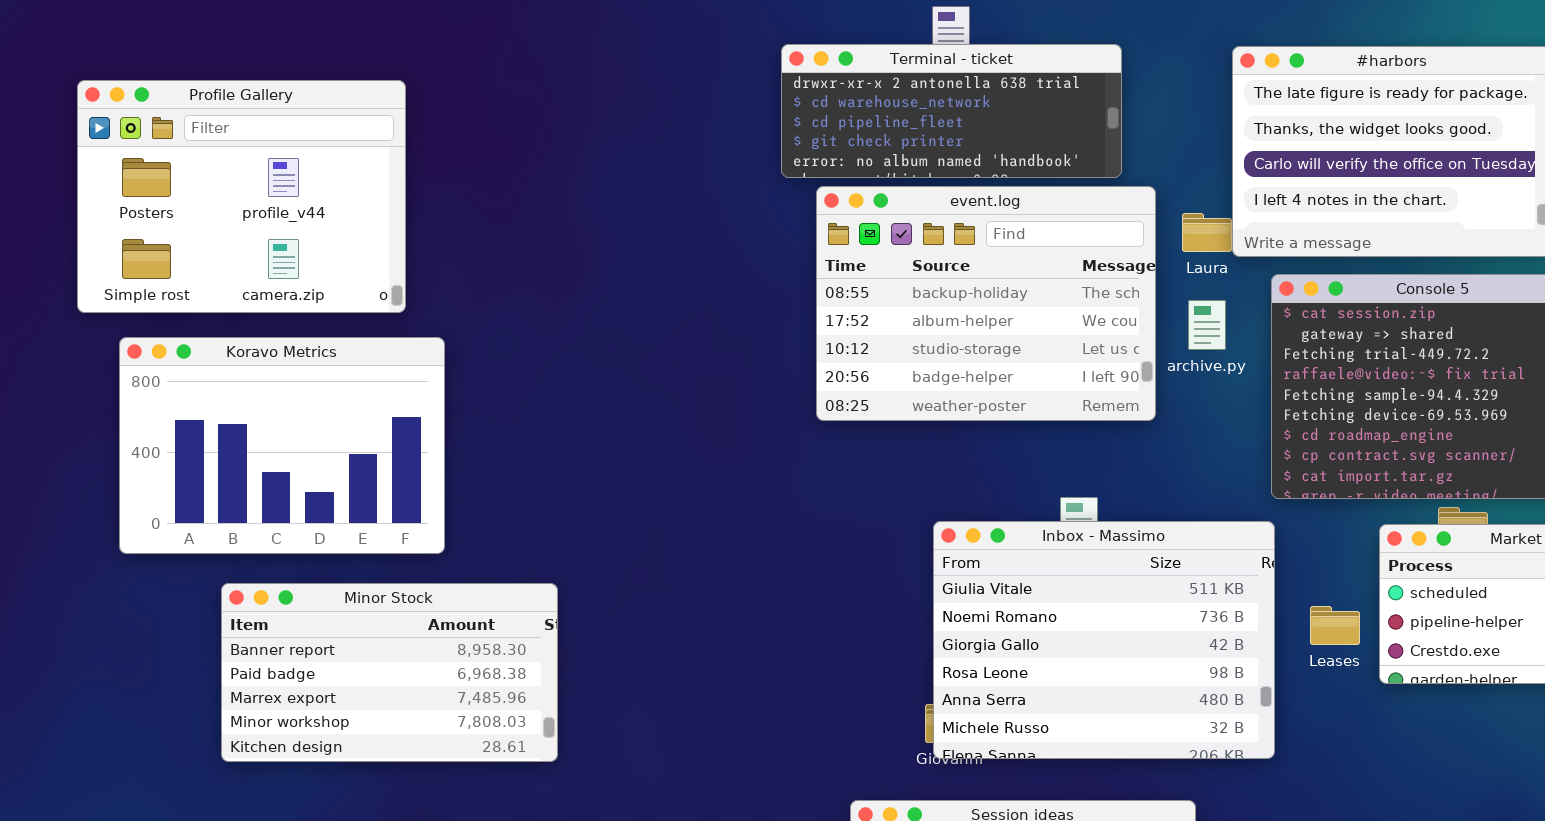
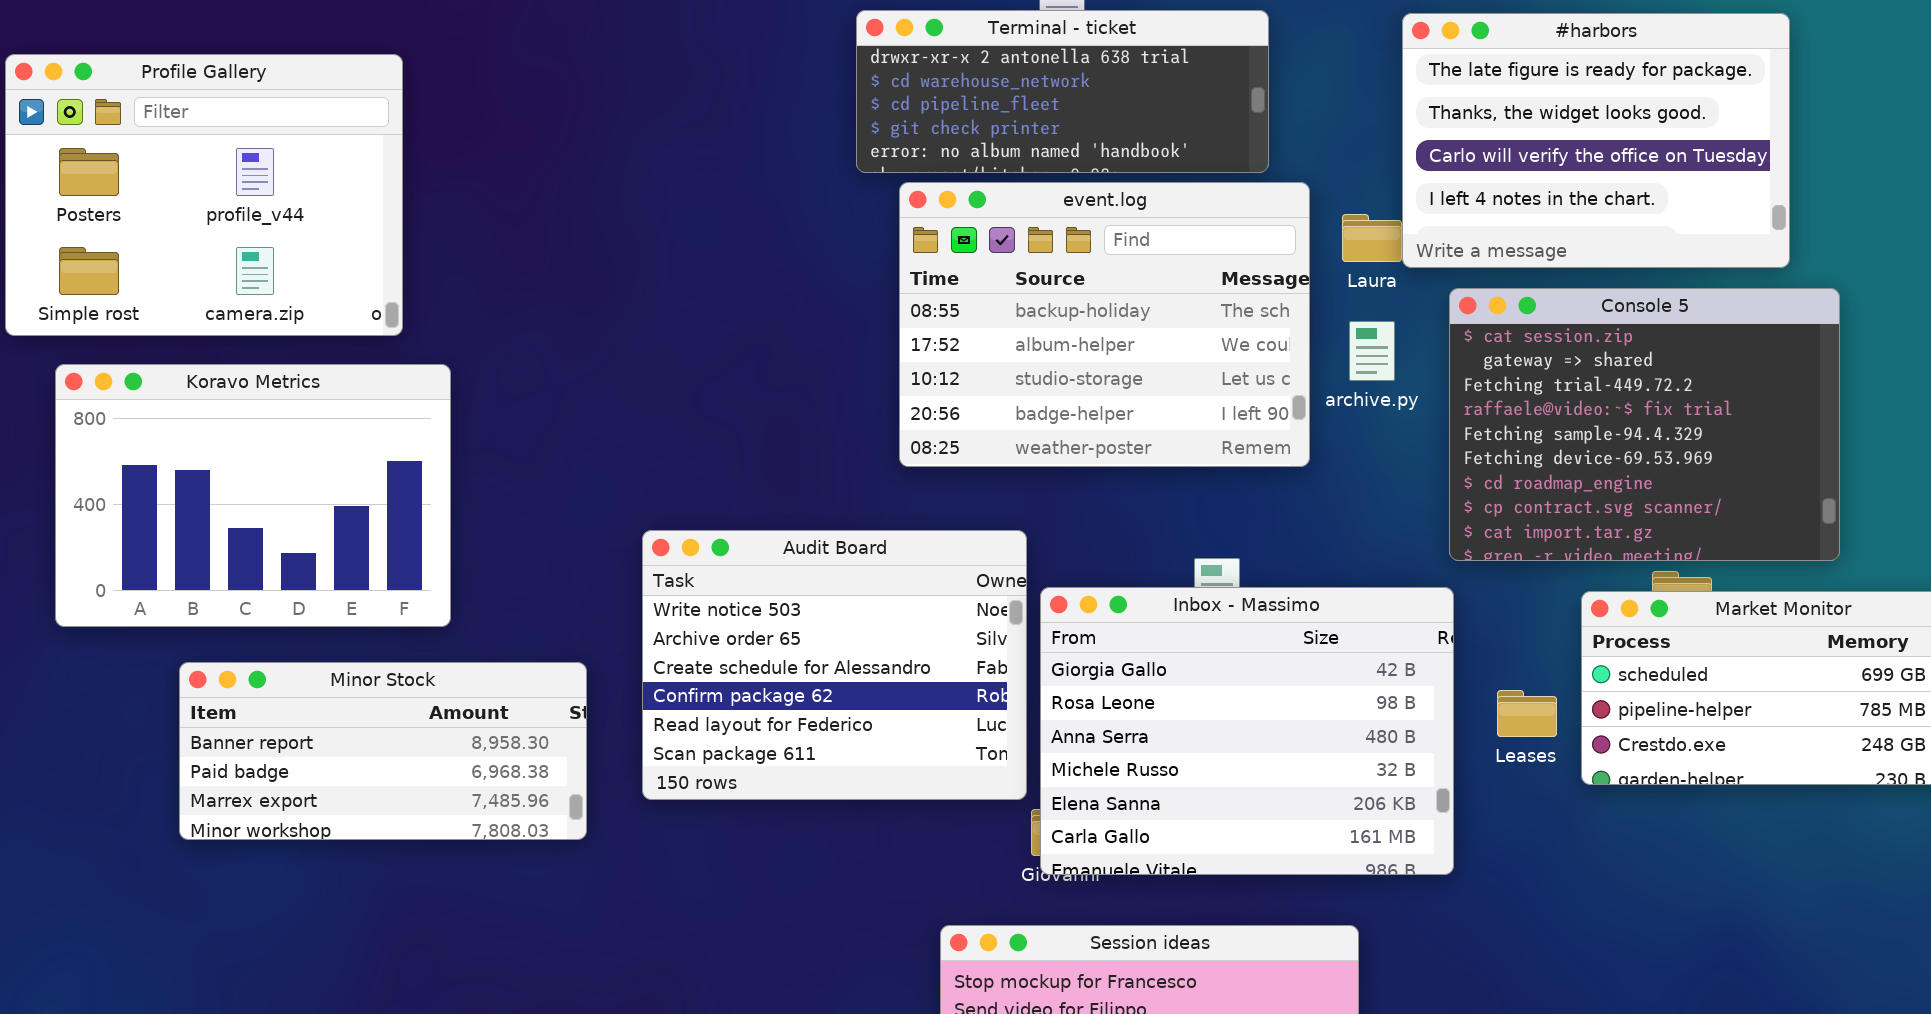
Audit Board: none -> [642,530,1027,800], opened
Inbox - Massimo: [933,521,1275,759] -> [1040,587,1454,875], scrolled down 2 rows
Minor Stock: [221,583,558,762] -> [179,662,587,840], resized

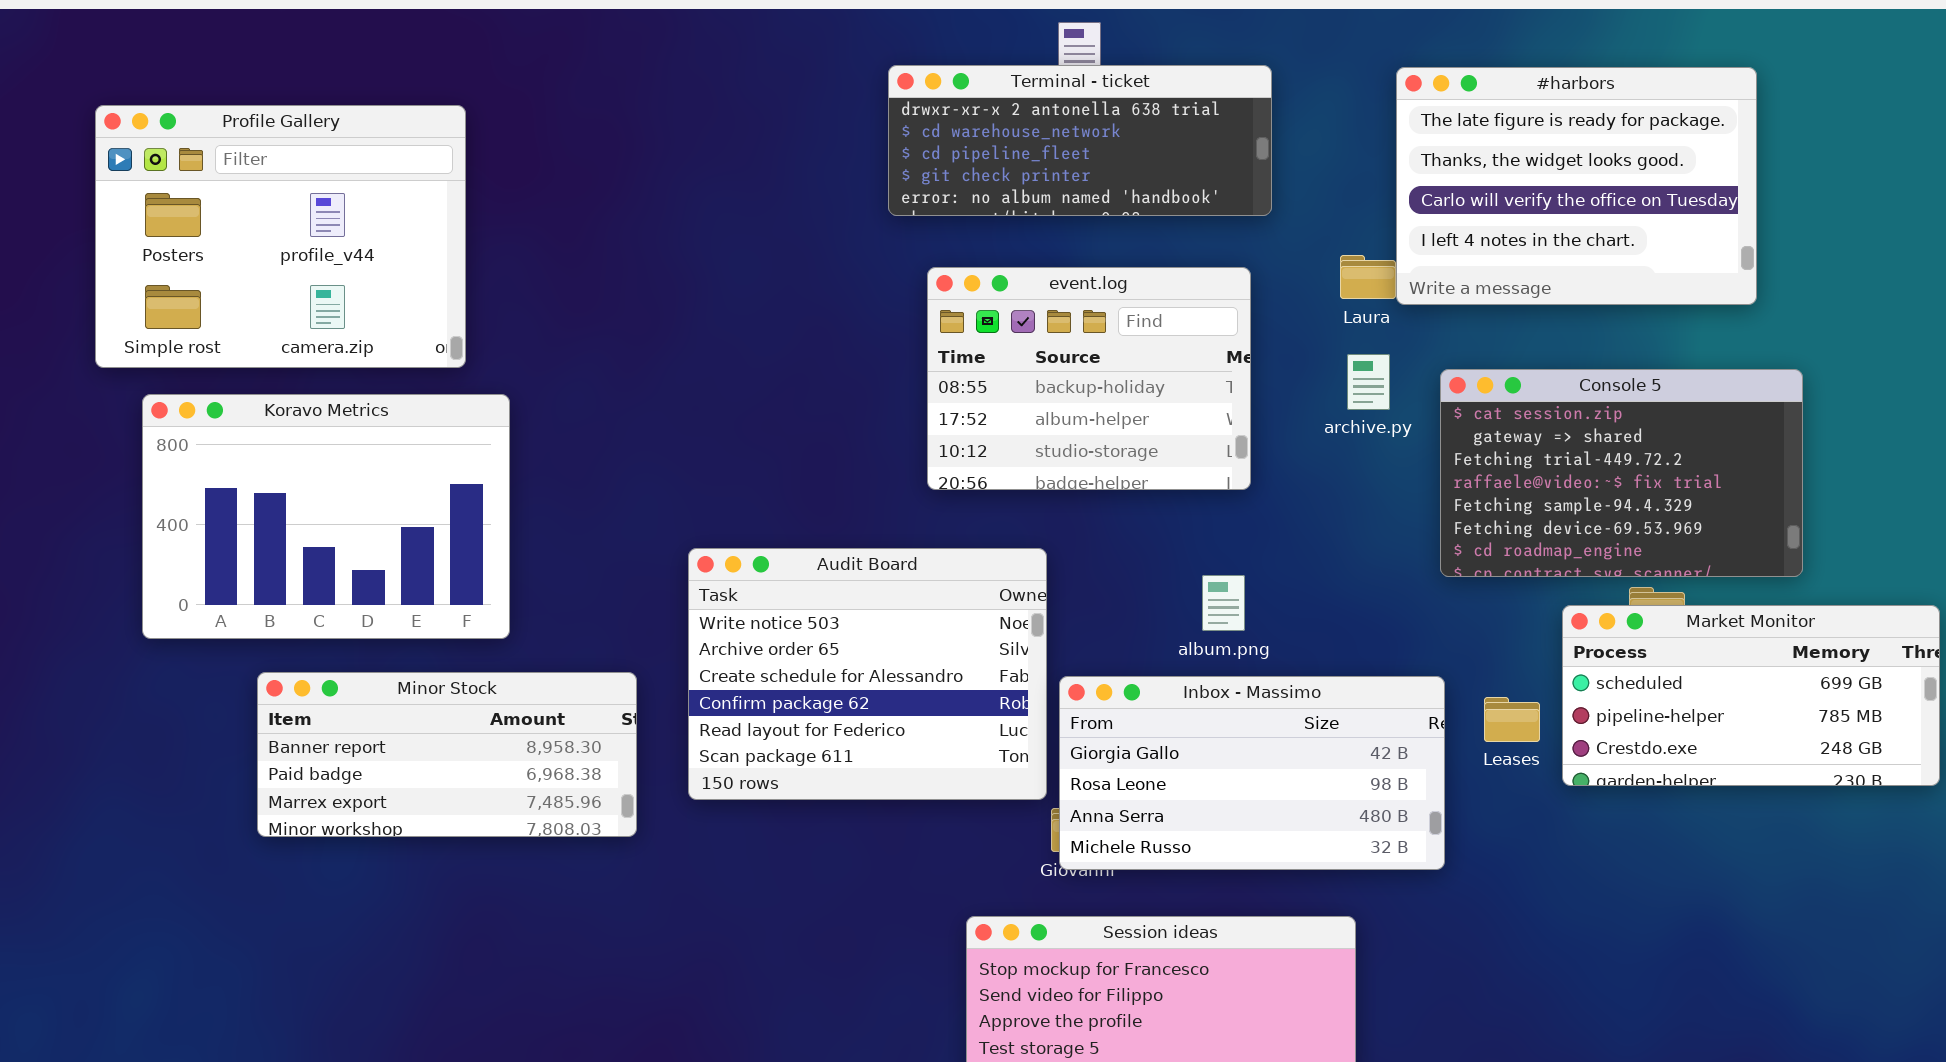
event.log: [899,182,1310,467] -> [927,267,1251,490], resized
Console 5: [1449,288,1840,561] -> [1440,369,1803,577], resized
Inbox - Massimo: [1040,587,1454,875] -> [1059,676,1445,870], resized

